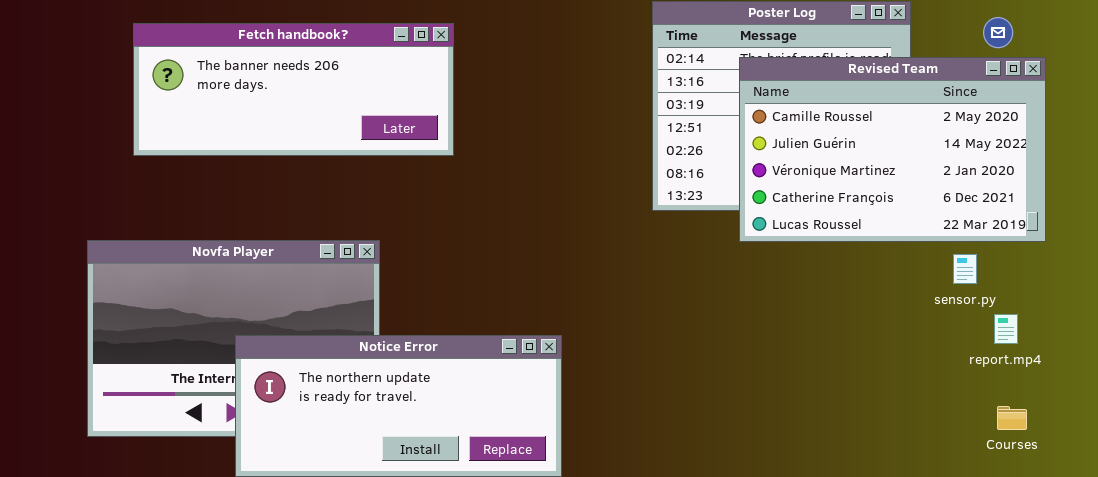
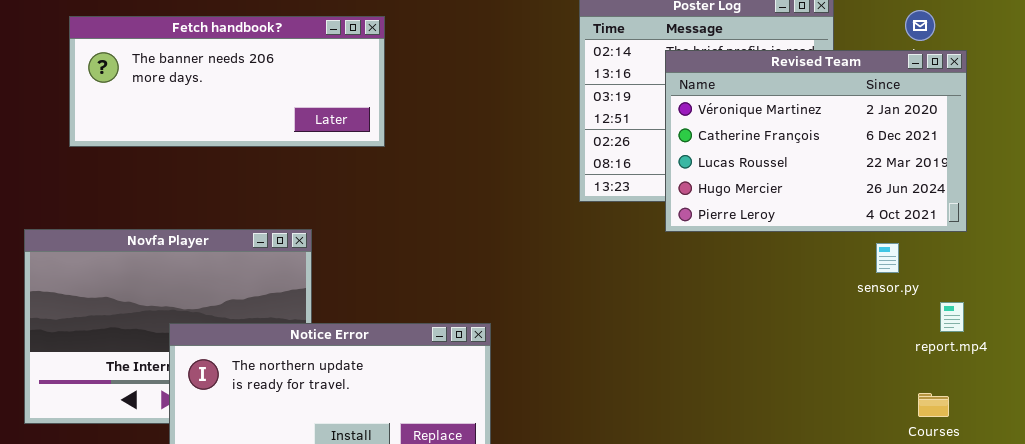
Revised Team: [739,57,1046,242] -> [665,50,967,232], scrolled down 2 rows
report.mp4: [994,314,1018,344] -> [940,302,964,332], moved

